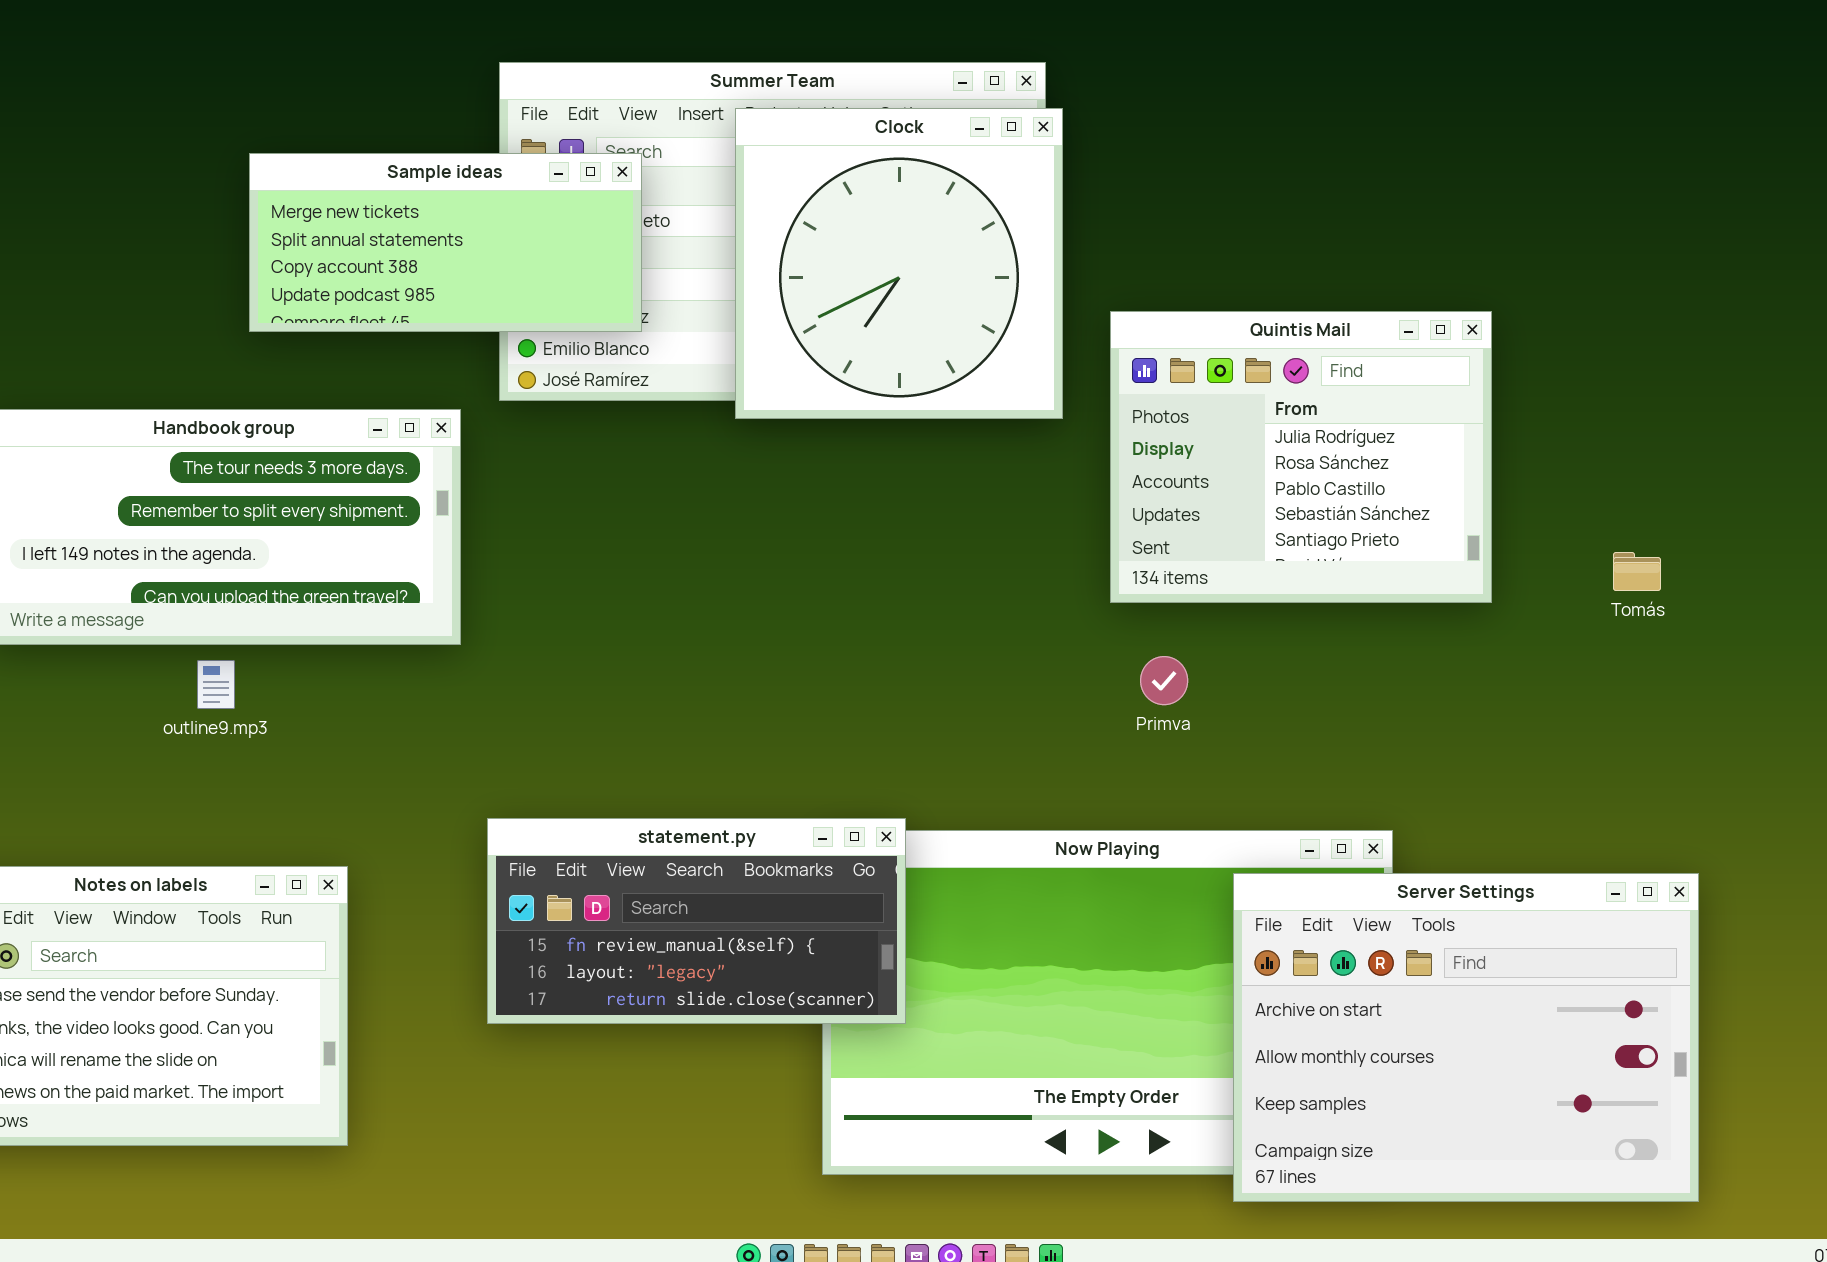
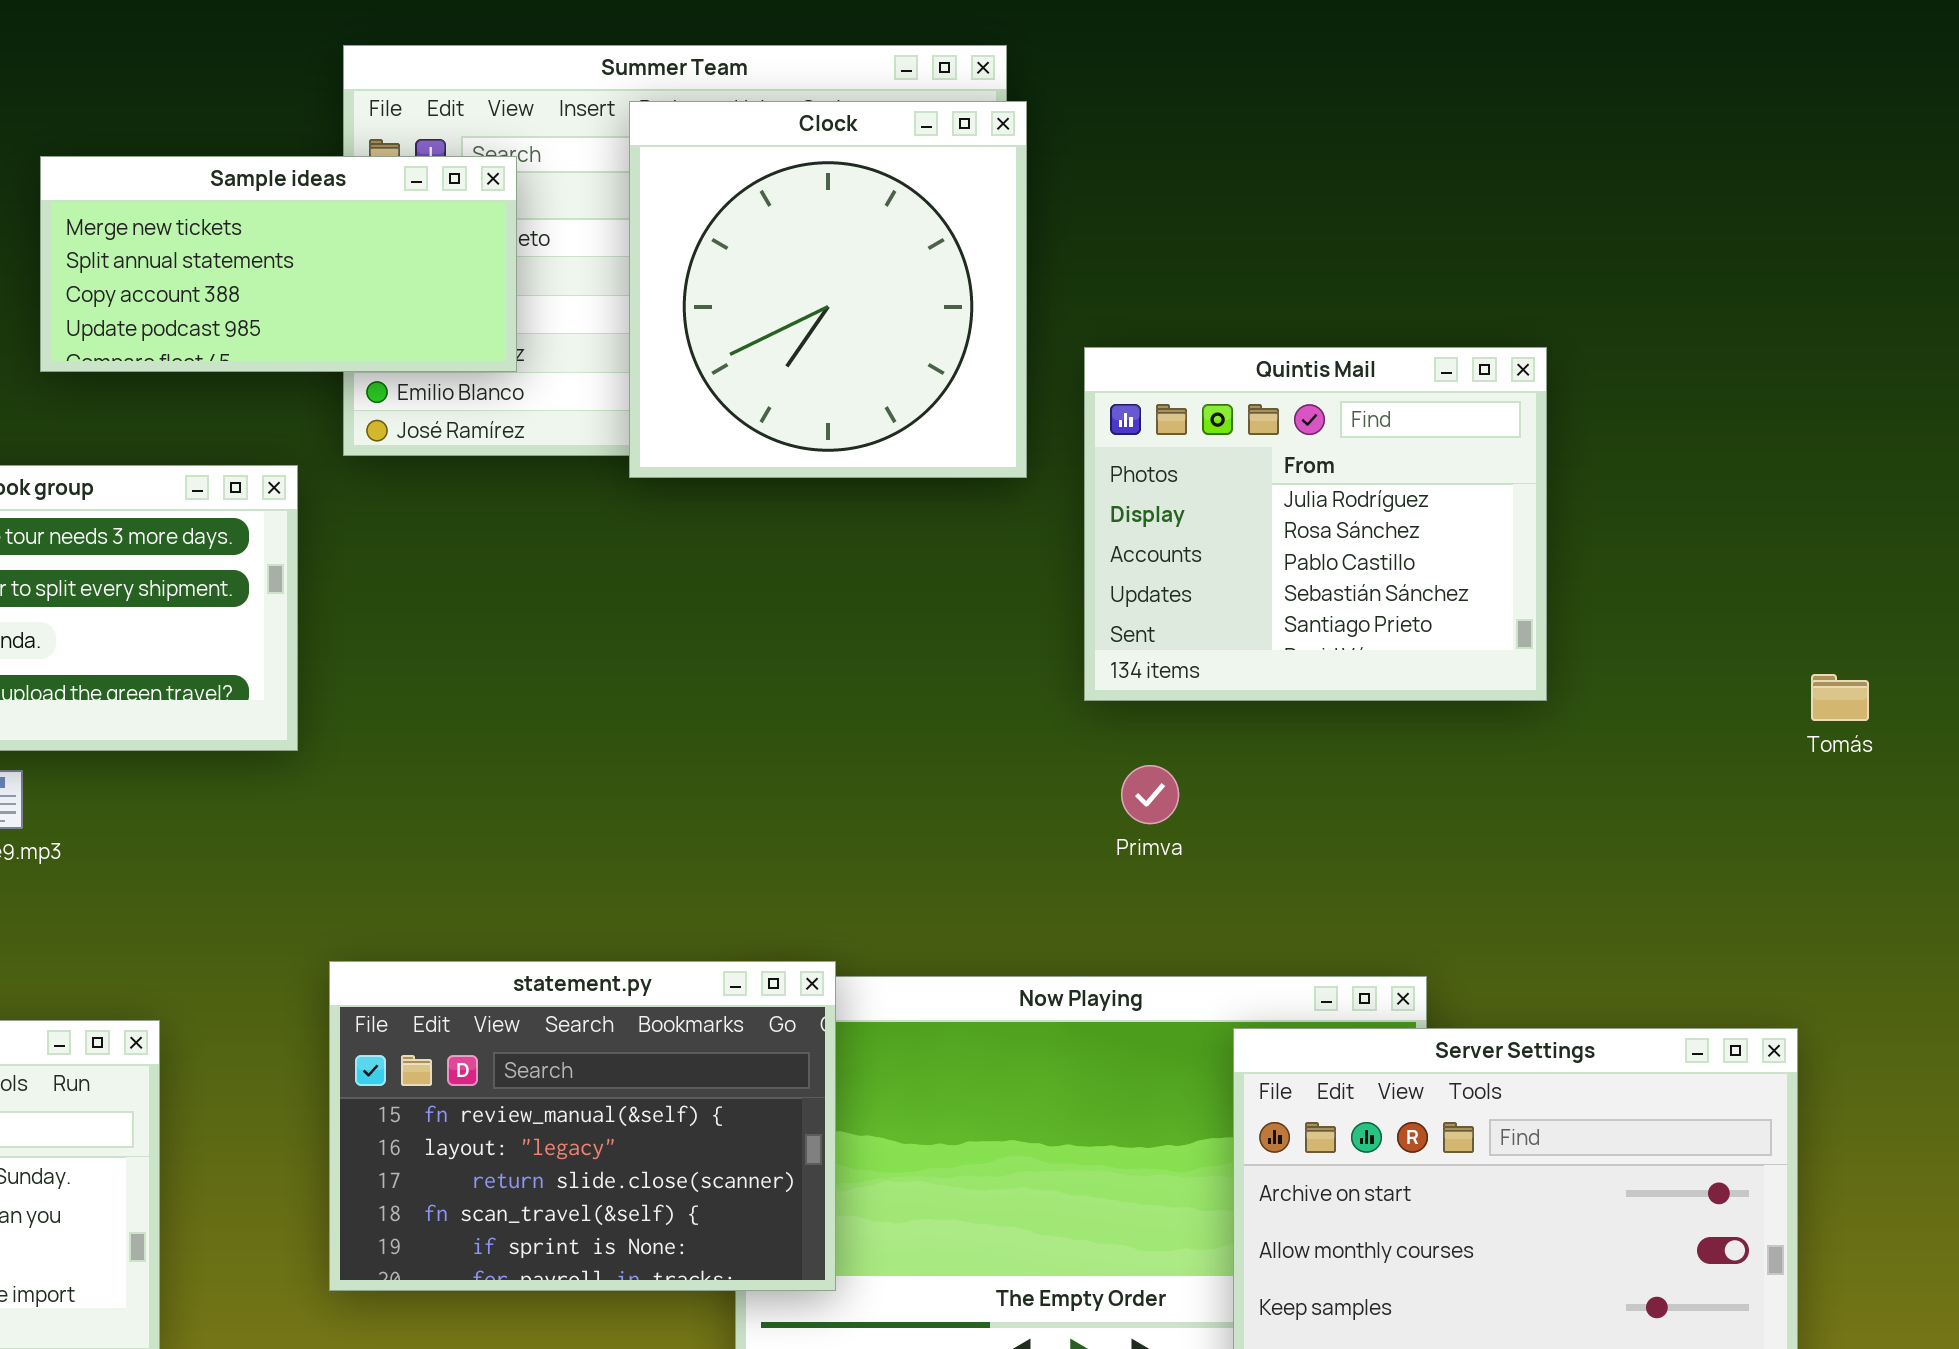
Tomás: [1613,552,1661,591] -> [1811,674,1869,721], moved
statement.py: [487,818,906,1024] -> [329,961,836,1291], resized

